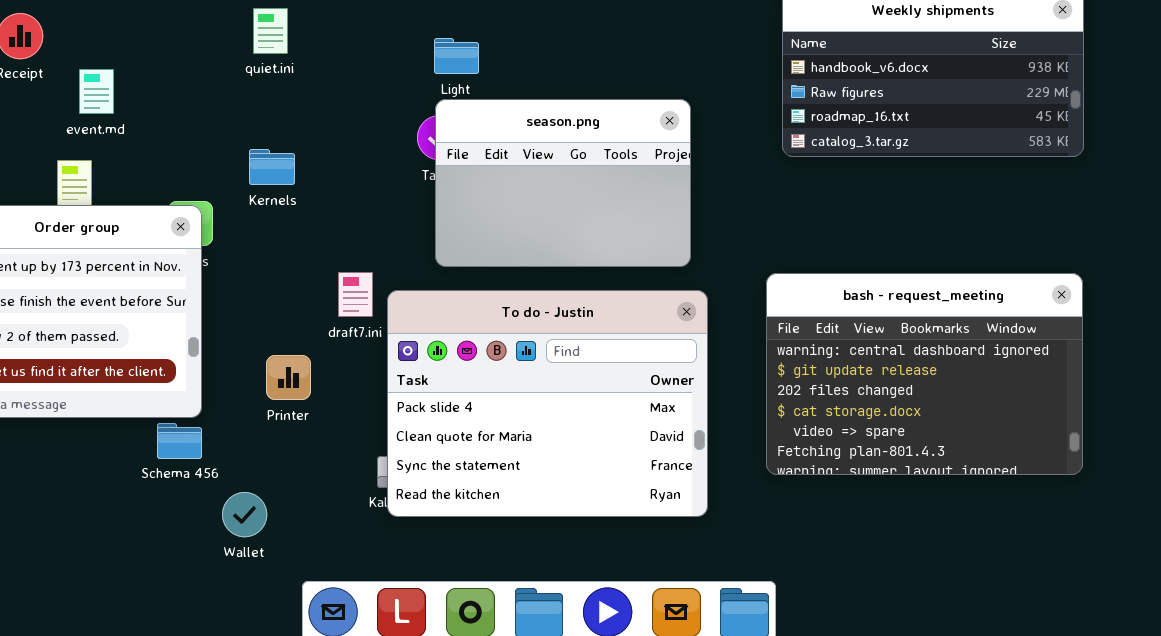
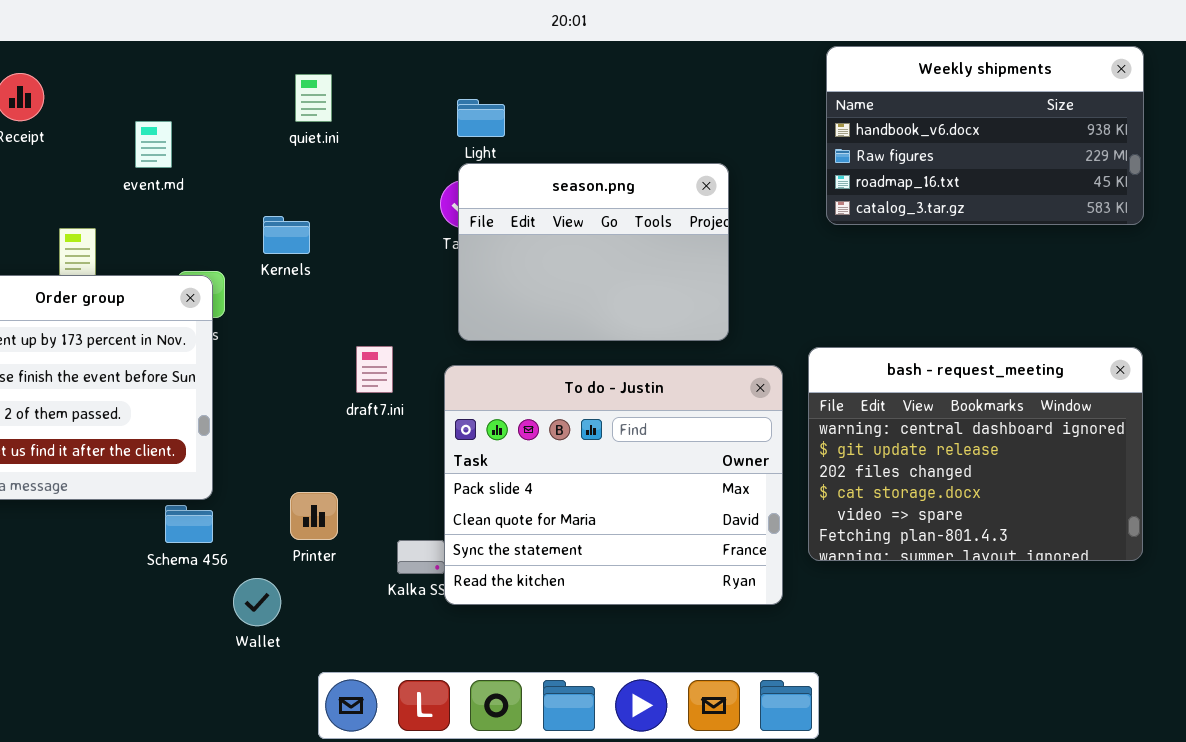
quiet.ini: [253,8,288,54] -> [295,74,332,122], moved
event.md: [79,69,114,114] -> [135,121,172,168], moved
To do - Justin: [387,290,708,517] -> [444,365,783,605], moved
Printer: [266,355,311,400] -> [290,492,338,540], moved

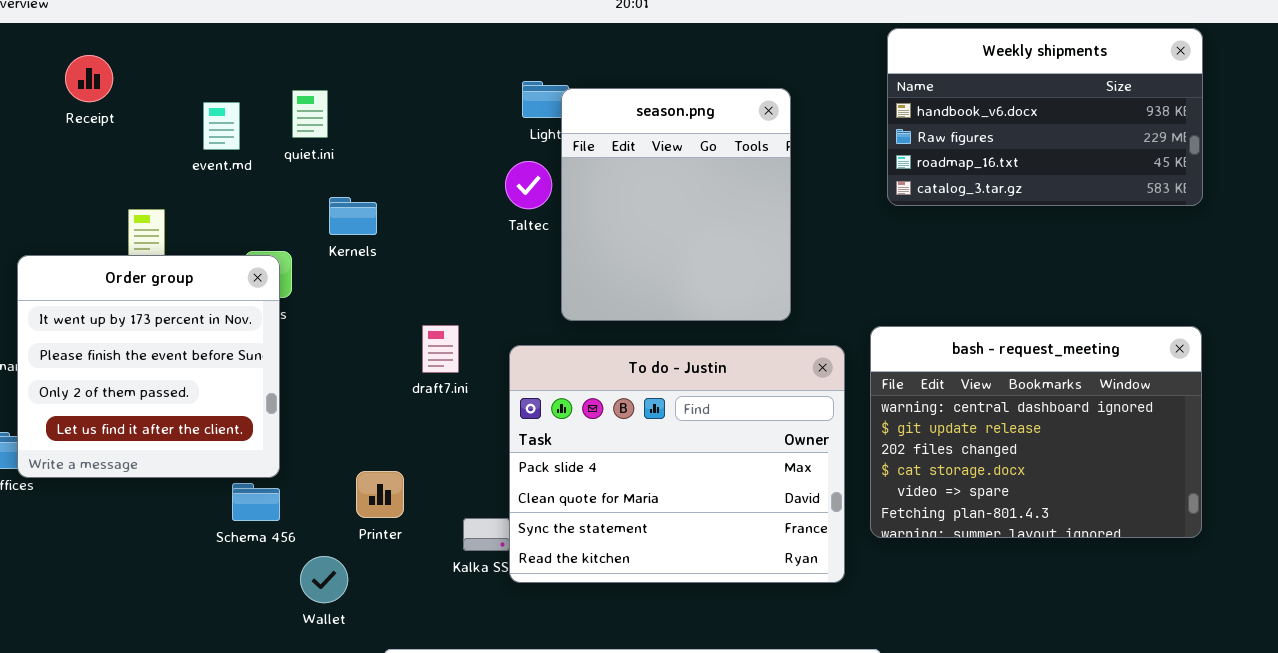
quiet.ini: [295,74,332,122] -> [292,90,328,138], moved
season.png: [458,163,729,341] -> [561,88,791,321], resized

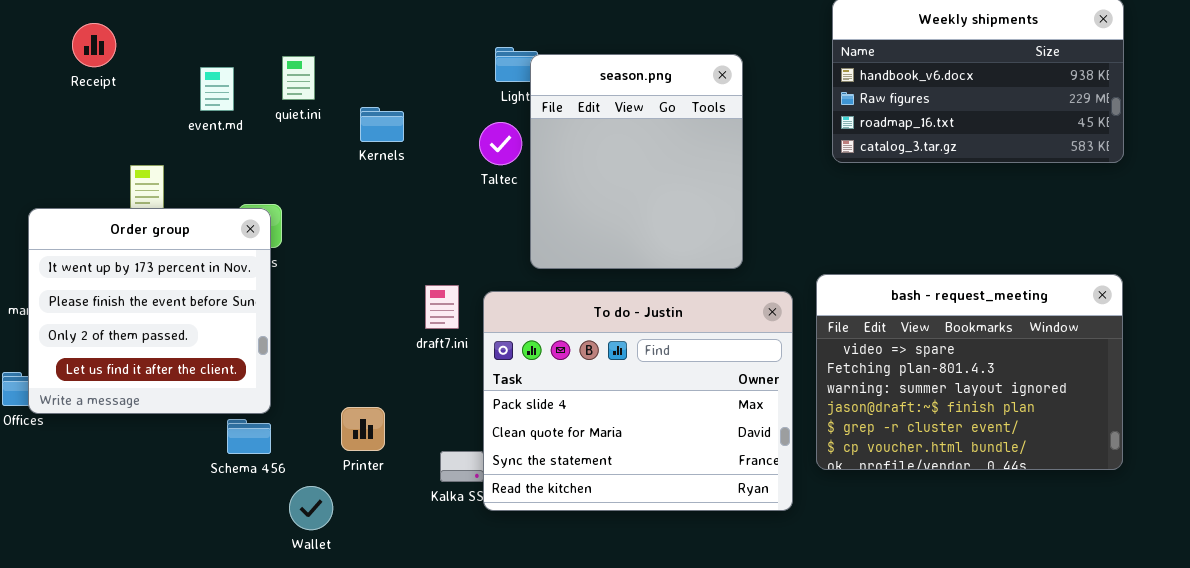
Kernels: [329,197,377,235] -> [360,107,404,142], moved
draft7.ini: [422,325,459,373] -> [425,285,459,329], moved
bash - request_meeting: [870,326,1202,538] -> [816,274,1123,470], scrolled down 4 rows

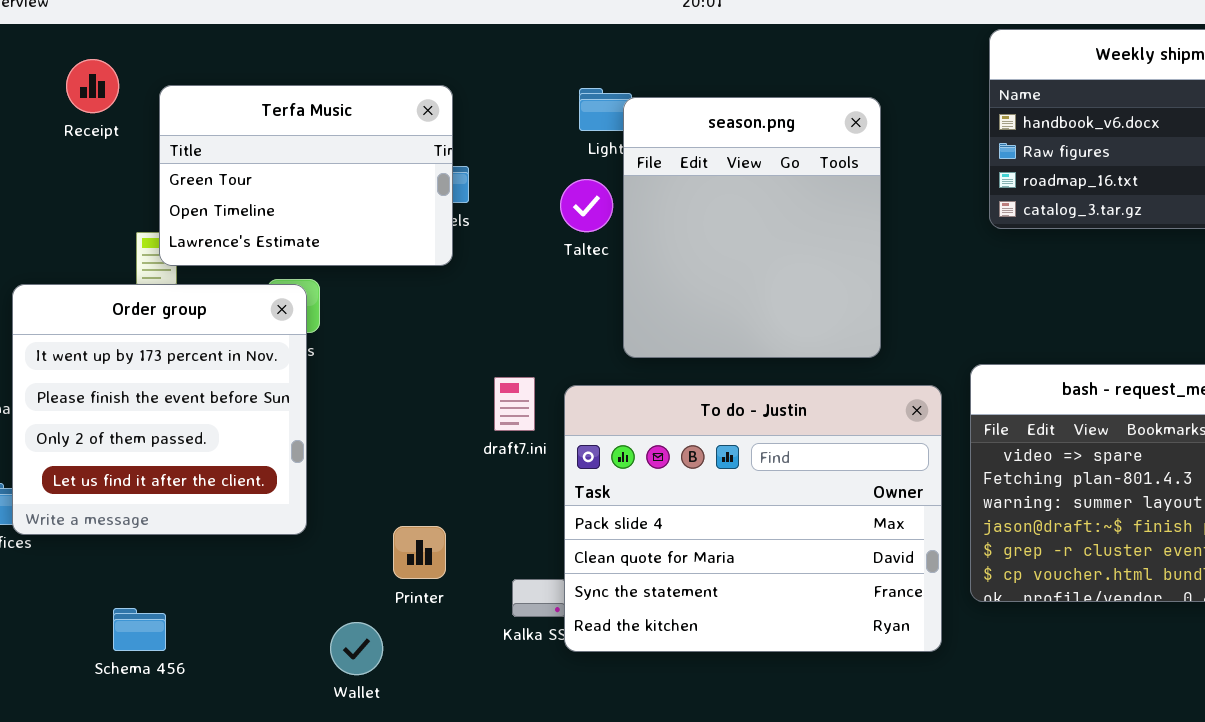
Terfa Music: none -> [159,85,453,266], opened
Schema 456: [227,419,271,454] -> [113,608,166,651], moved

